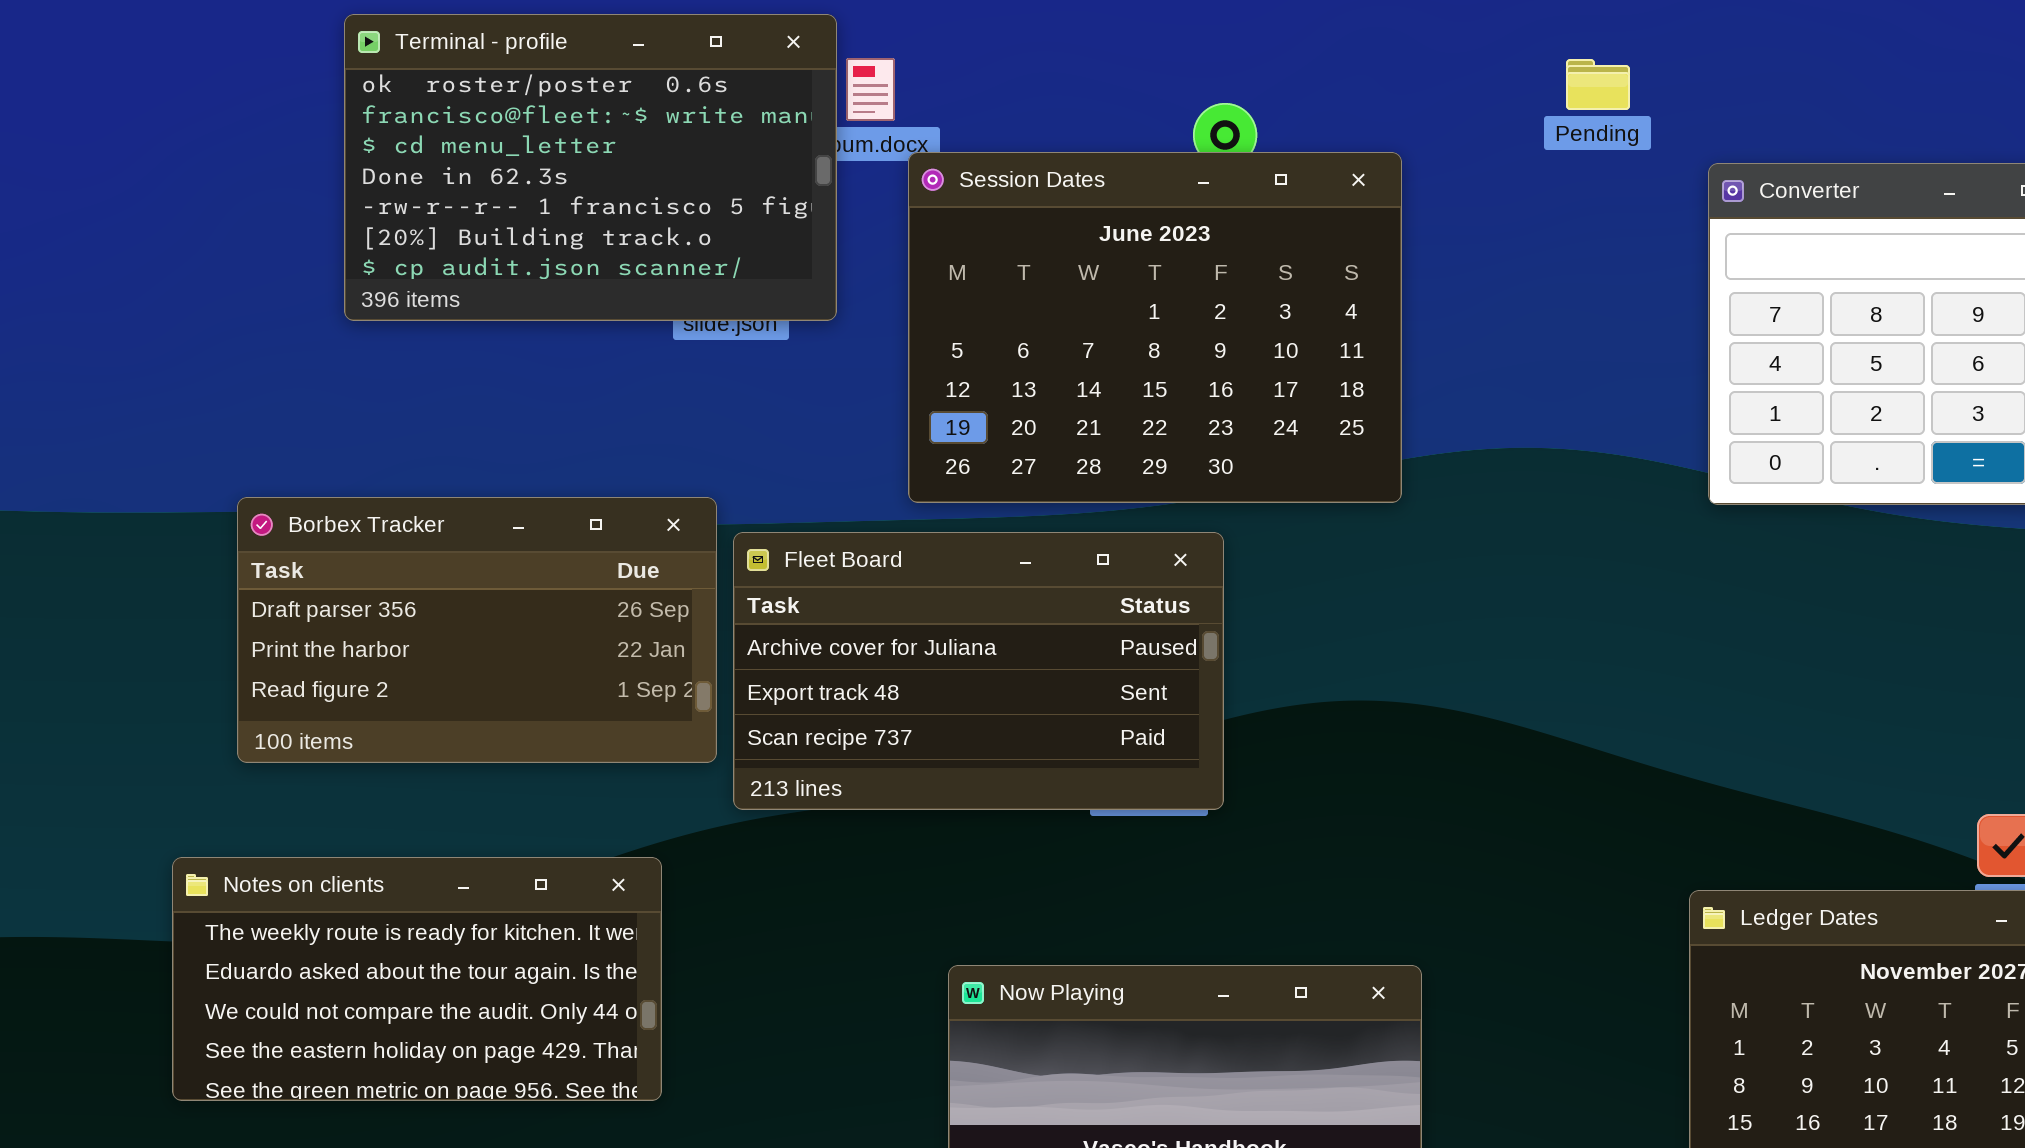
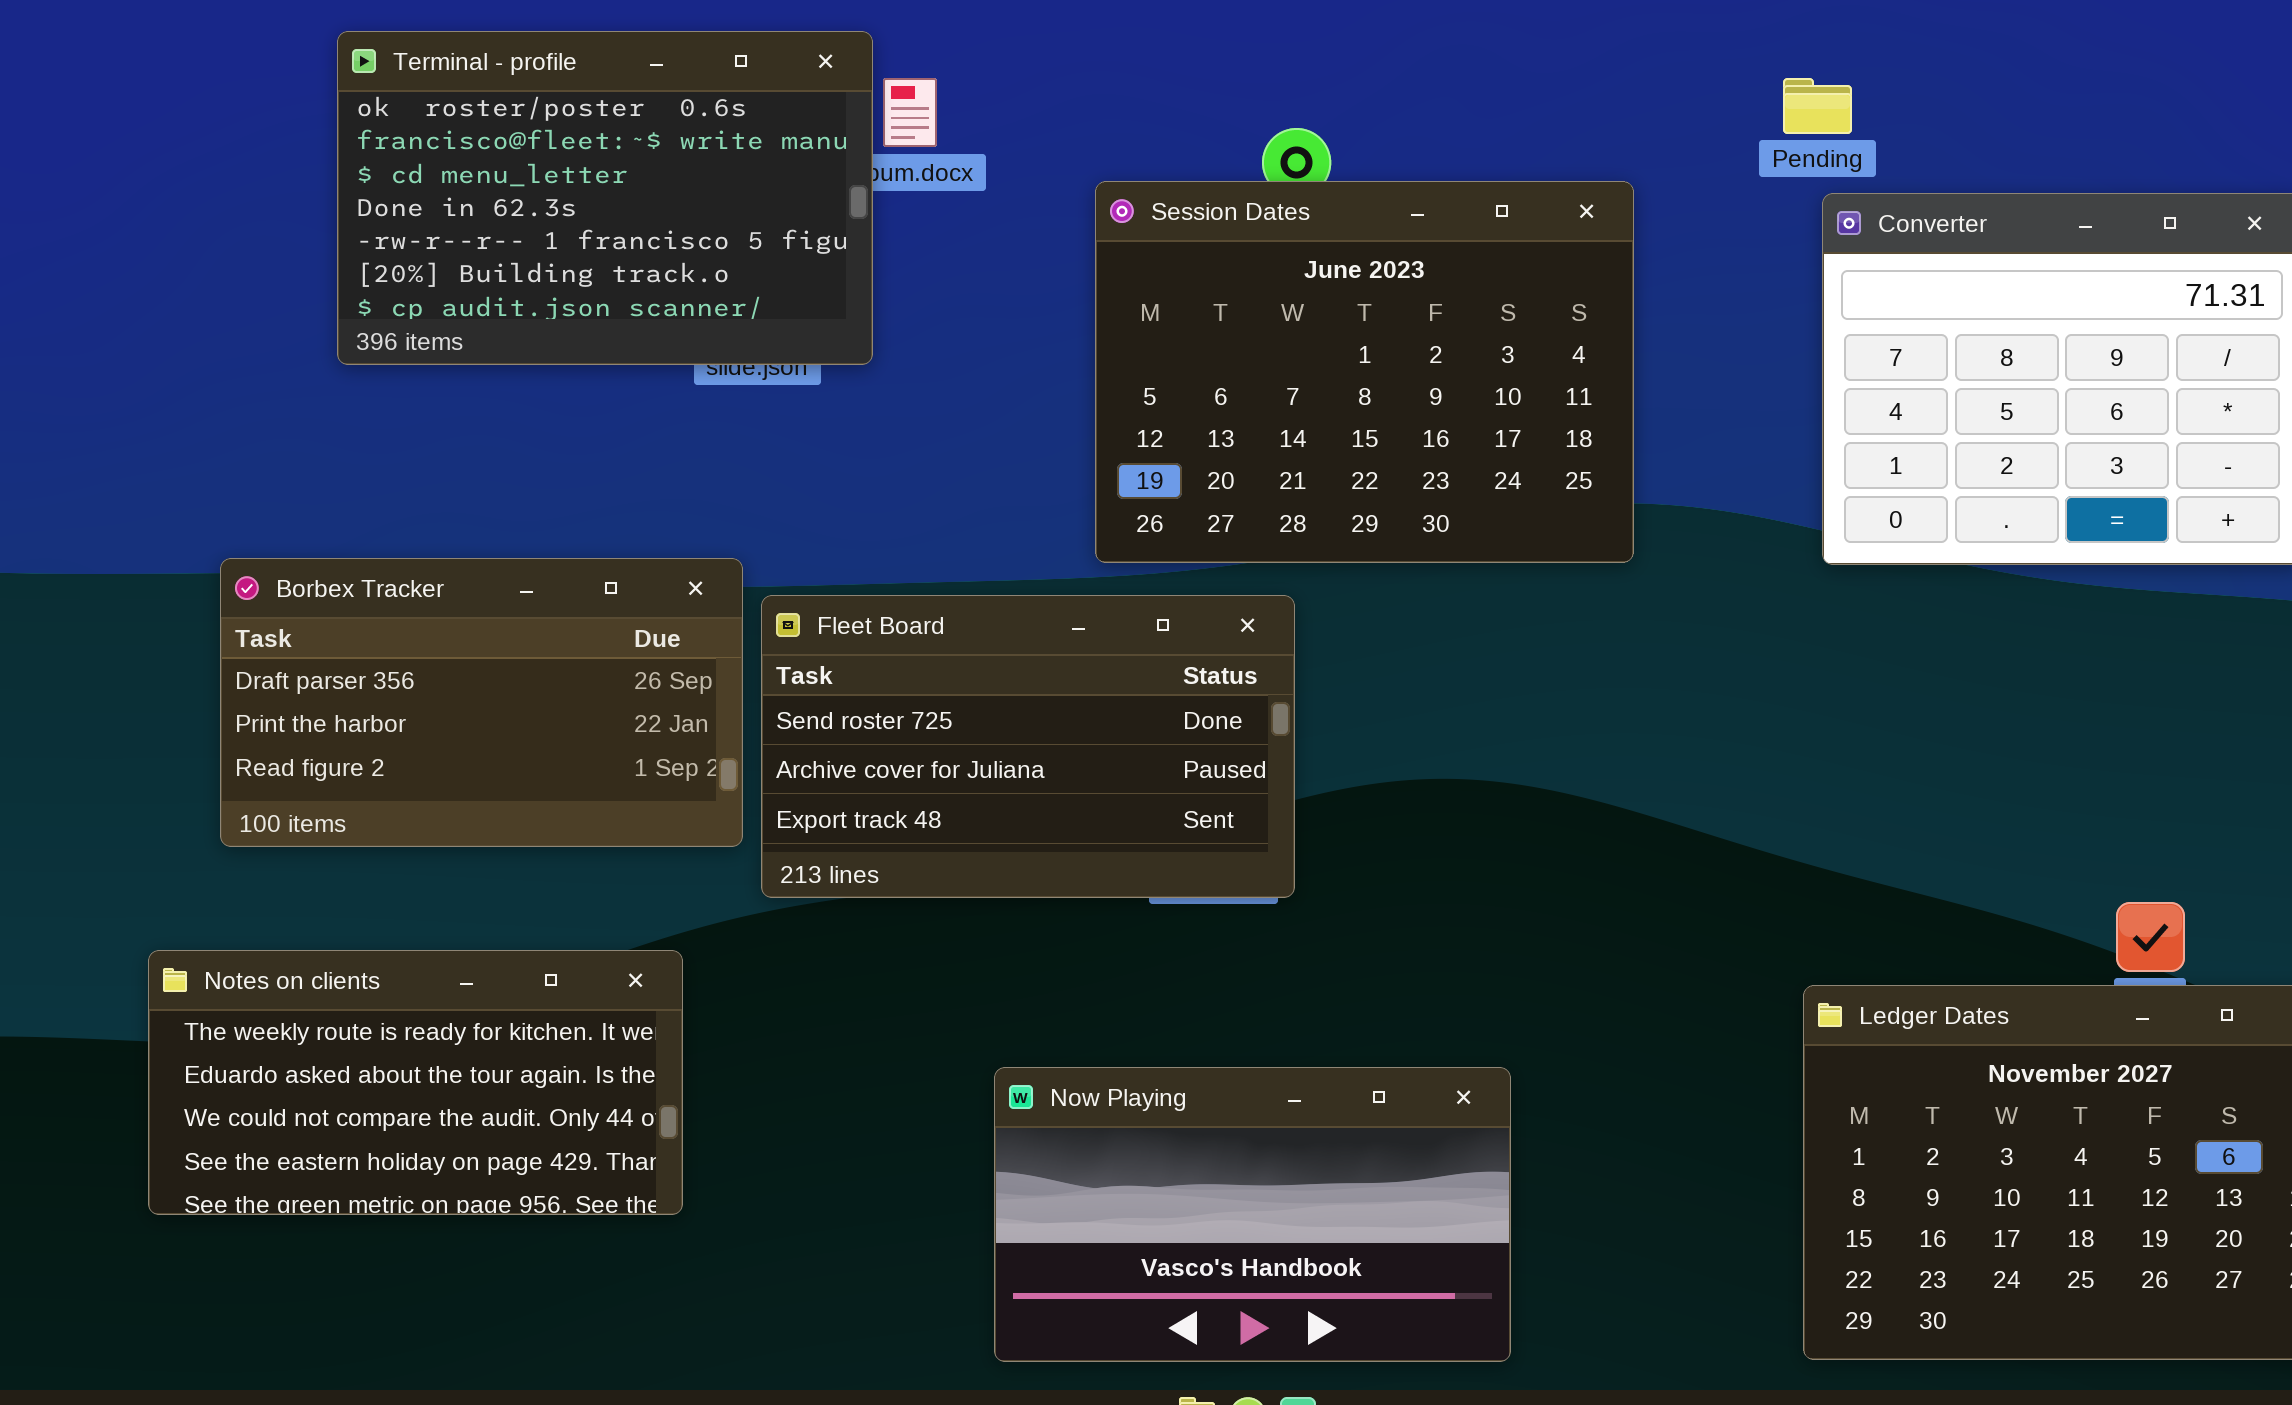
Pending: [1566,59,1630,110] -> [1783,78,1852,134], moved
Session Dates: [908,152,1402,503] -> [1095,181,1634,563], moved
Fleet Board: [733,532,1224,810] -> [761,595,1295,898], scrolled up 1 row

